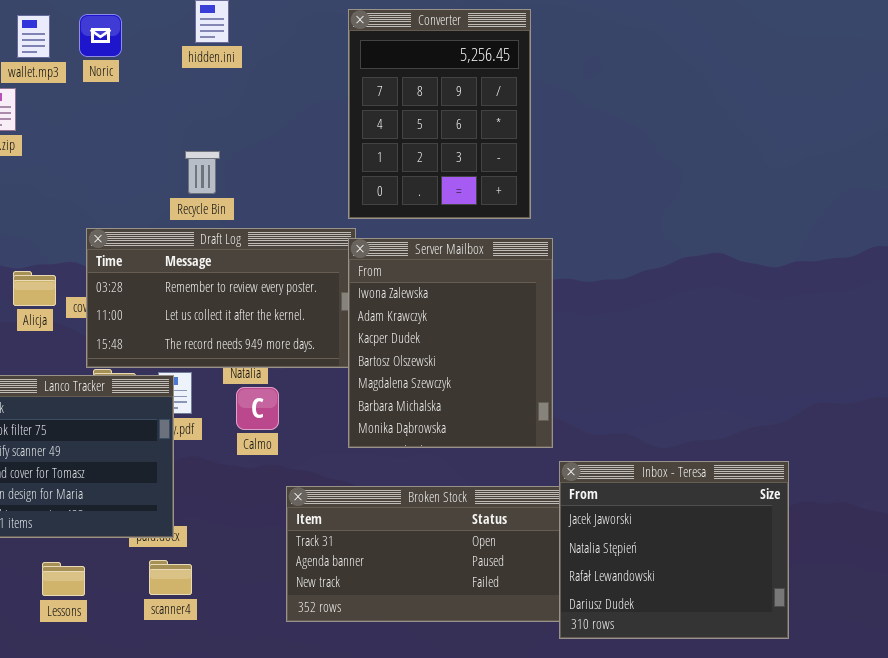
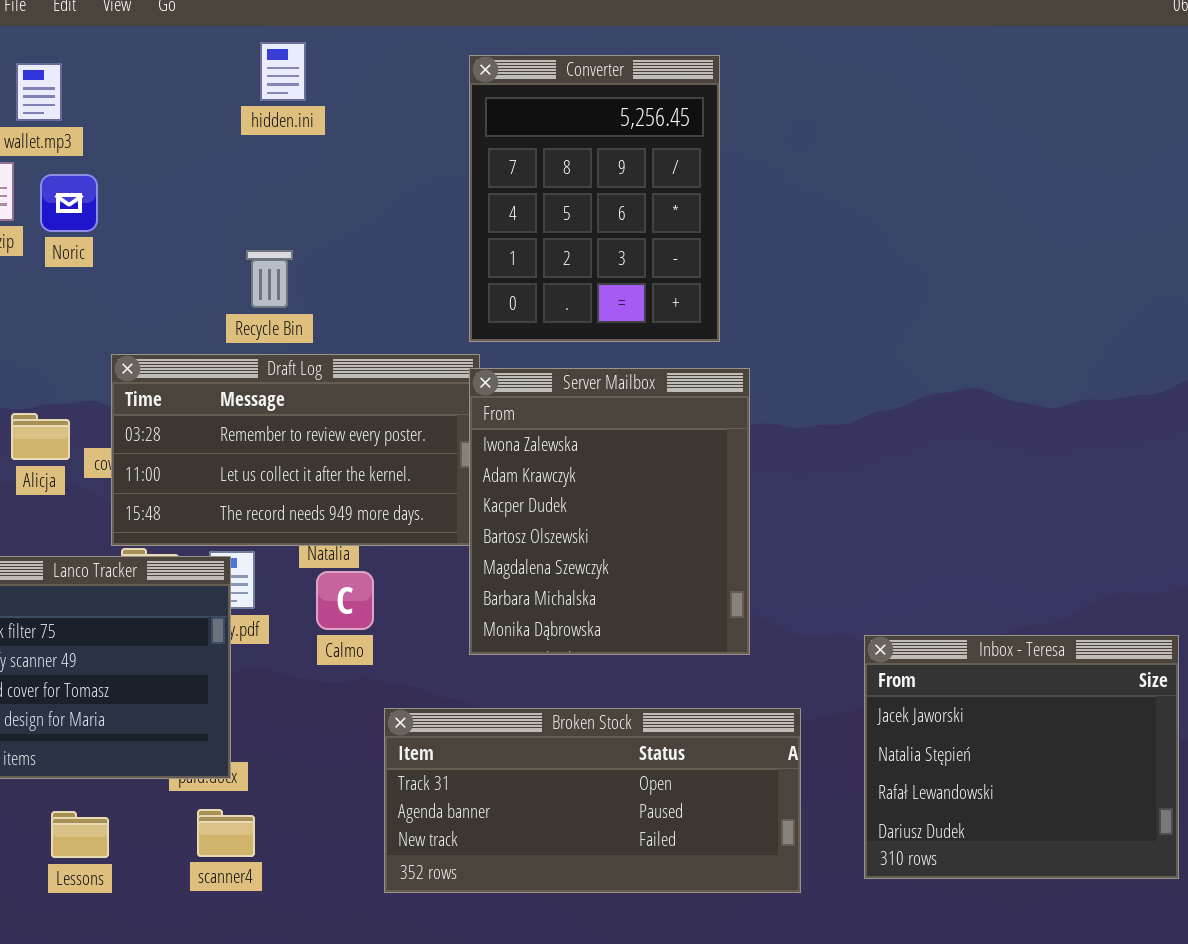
Noric: [79,14,122,57] -> [40,174,98,232], moved
Inbox - Teresa: [559,461,789,639] -> [864,635,1179,879], moved

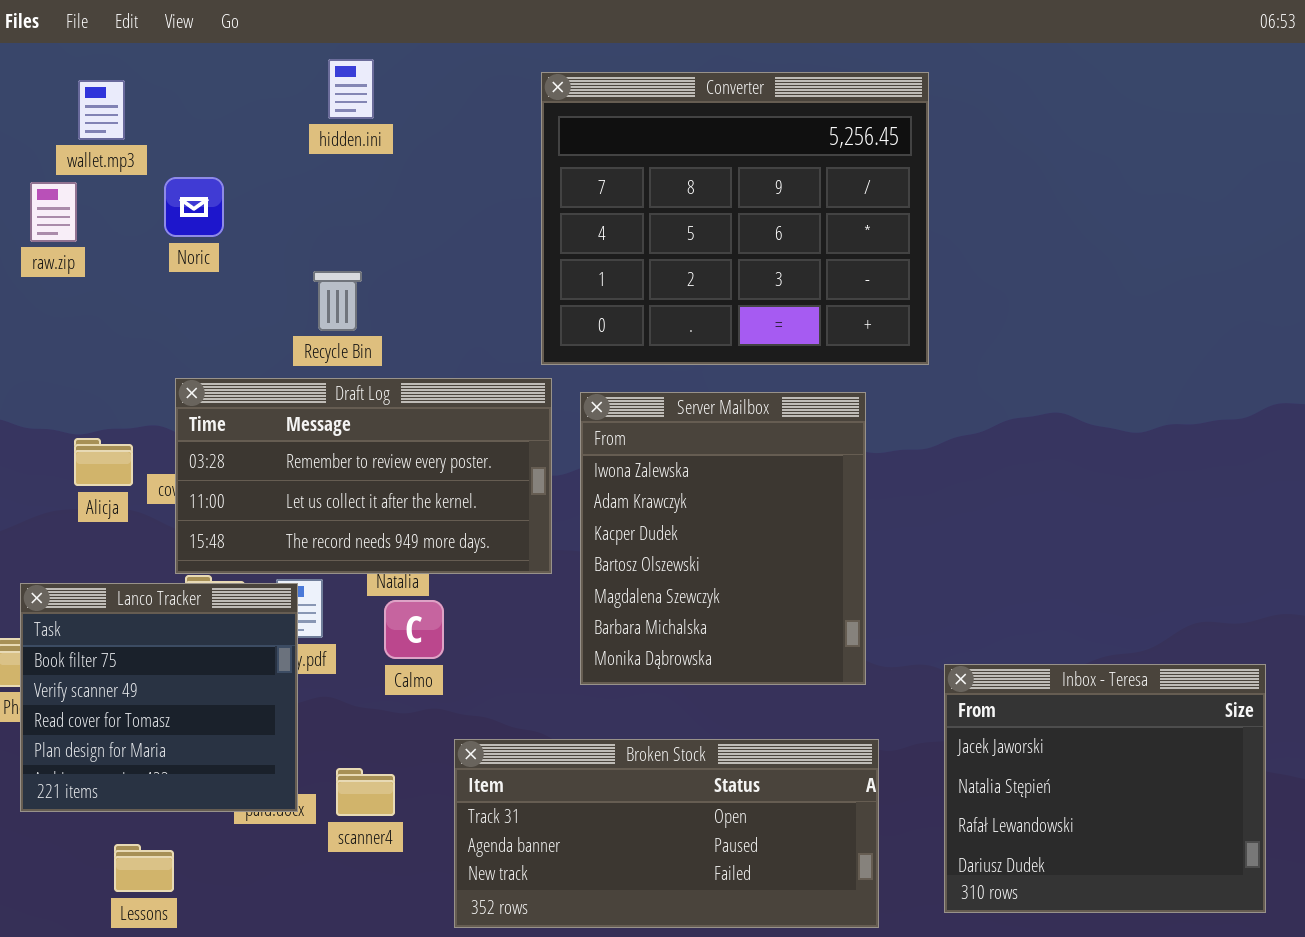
Converter: [469,55,720,342] -> [541,72,929,365], resized
Noric: [40,174,98,232] -> [164,177,224,237], moved
Server Mailbox: [469,368,750,655] -> [580,392,866,685], moved
scanner4: [197,809,255,857] -> [336,768,395,816], moved

